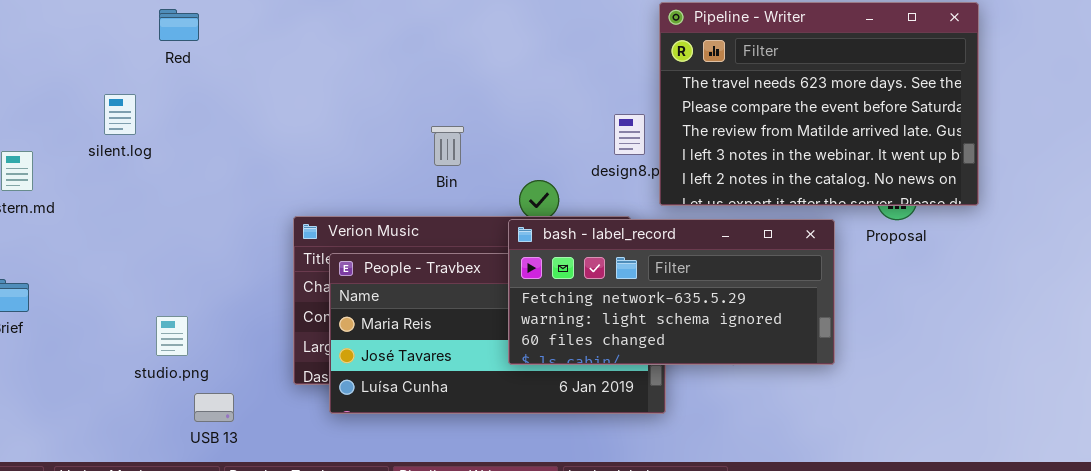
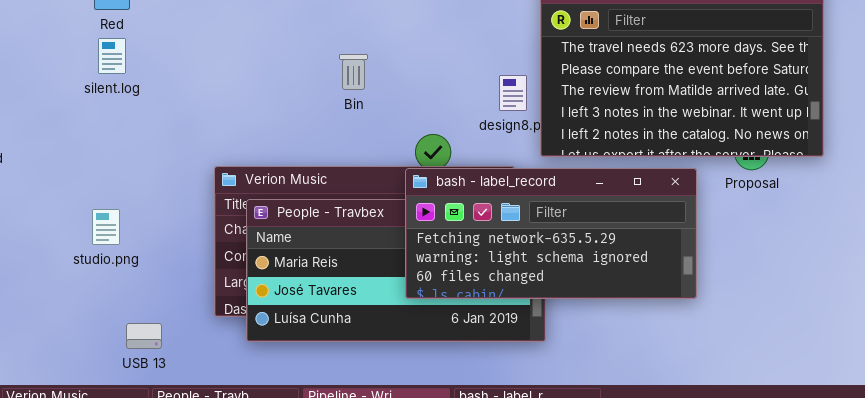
silent.log: [104,94,136,135] -> [98,38,126,74], moved
Bin: [431,126,464,166] -> [339,54,368,90], moved
studio.png: [156,316,188,356] -> [92,209,120,245], moved

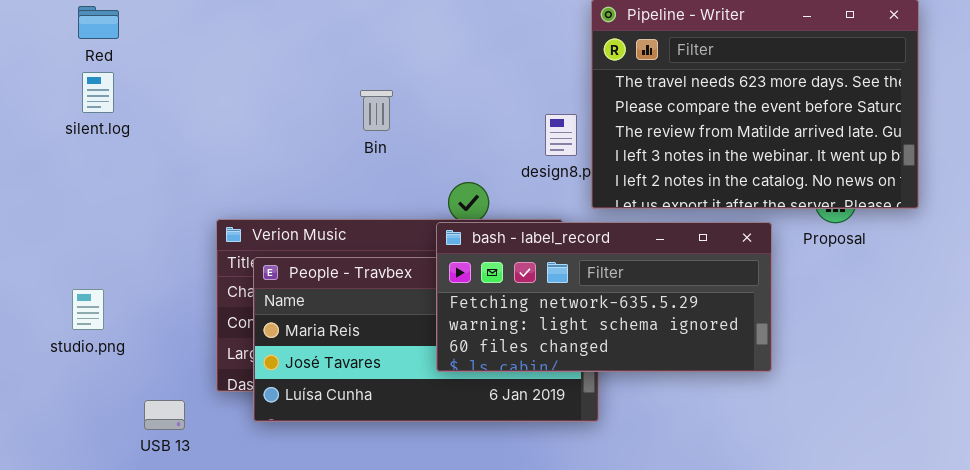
studio.png: [92,209,120,245] -> [72,289,104,330], moved
USB 13: [126,323,162,349] -> [144,400,185,430], moved

